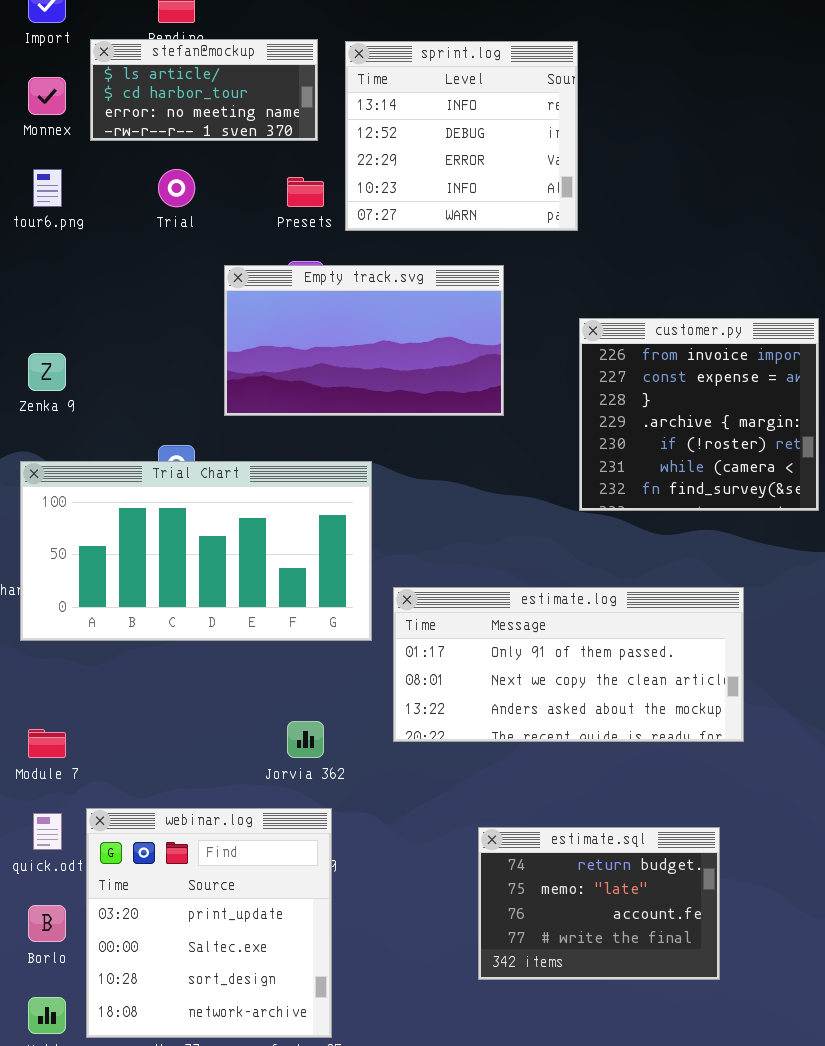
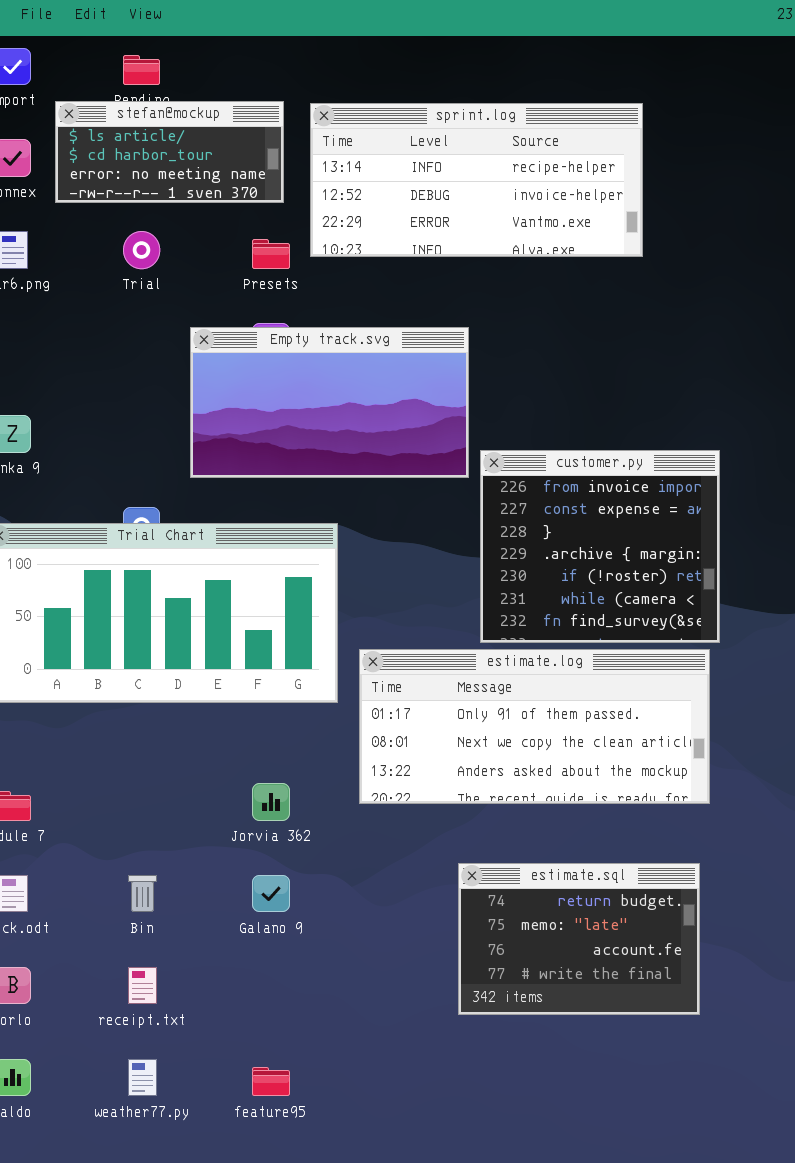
sprint.log: [345,41,578,231] -> [310,103,643,257], resized
customer.py: [579,318,819,511] -> [480,450,720,643], moved
webinar.log: [86,808,332,1038] -> none, closed
estimate.sql: [478,827,720,980] -> [458,863,700,1015], moved

